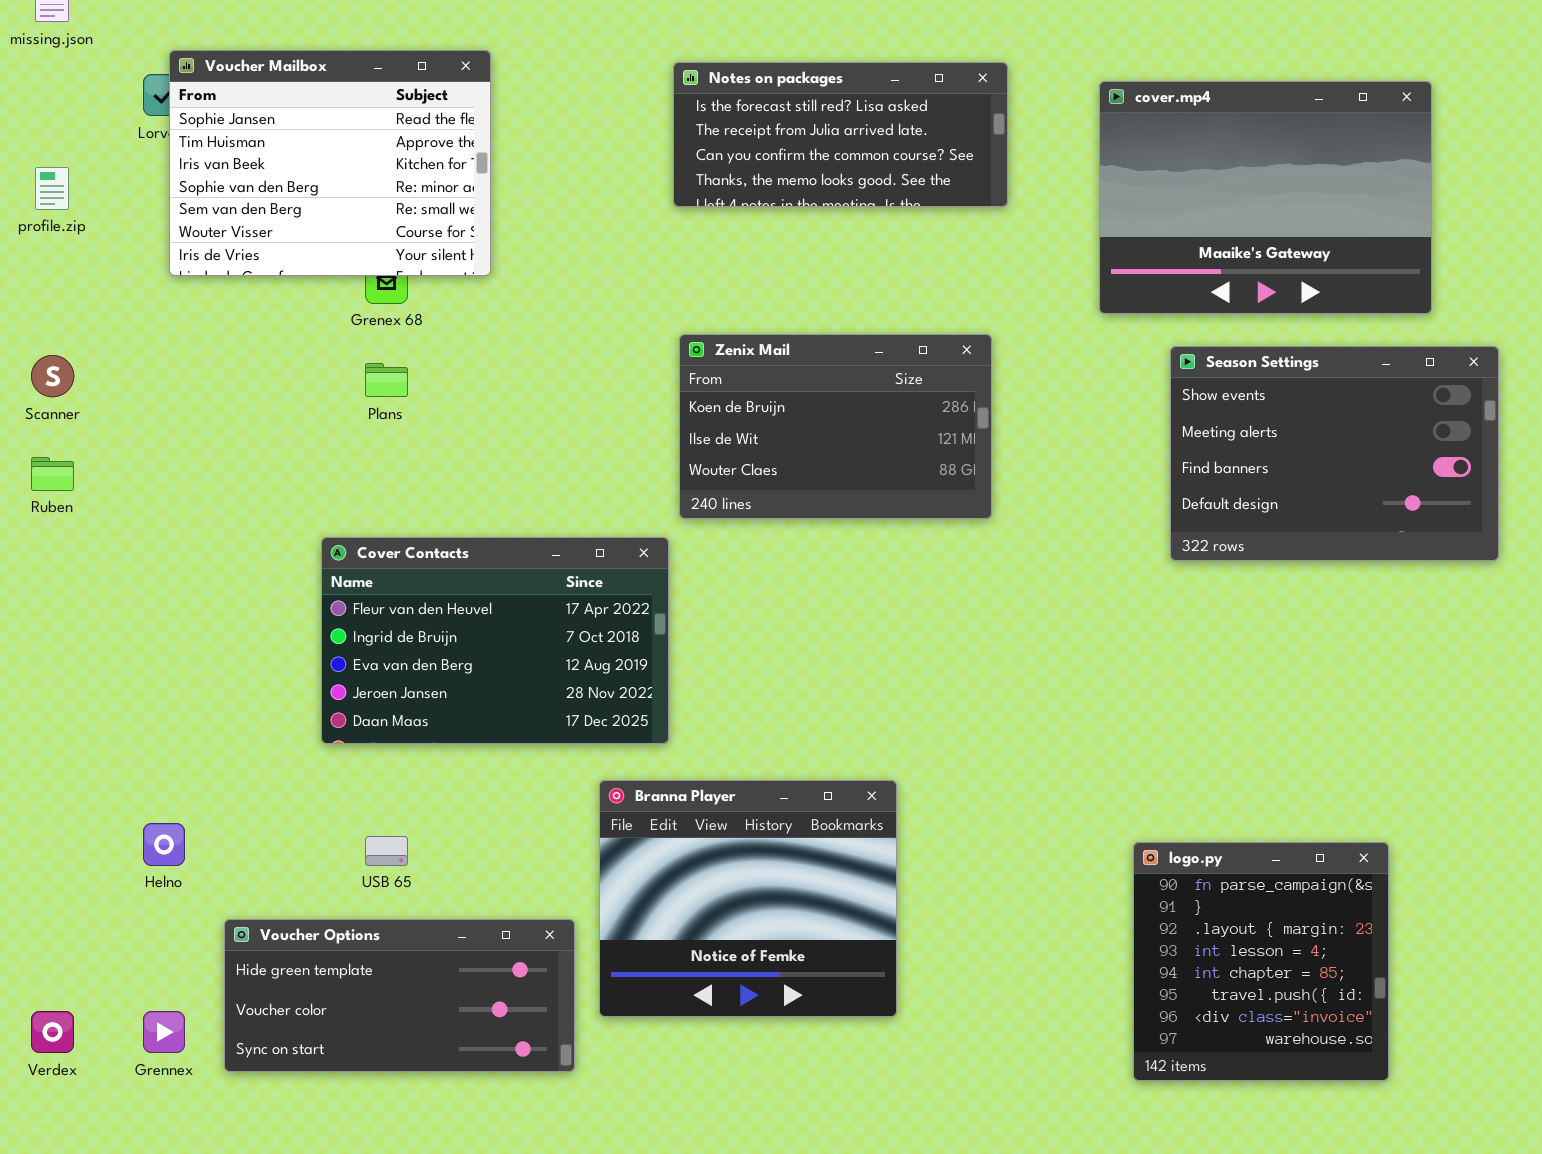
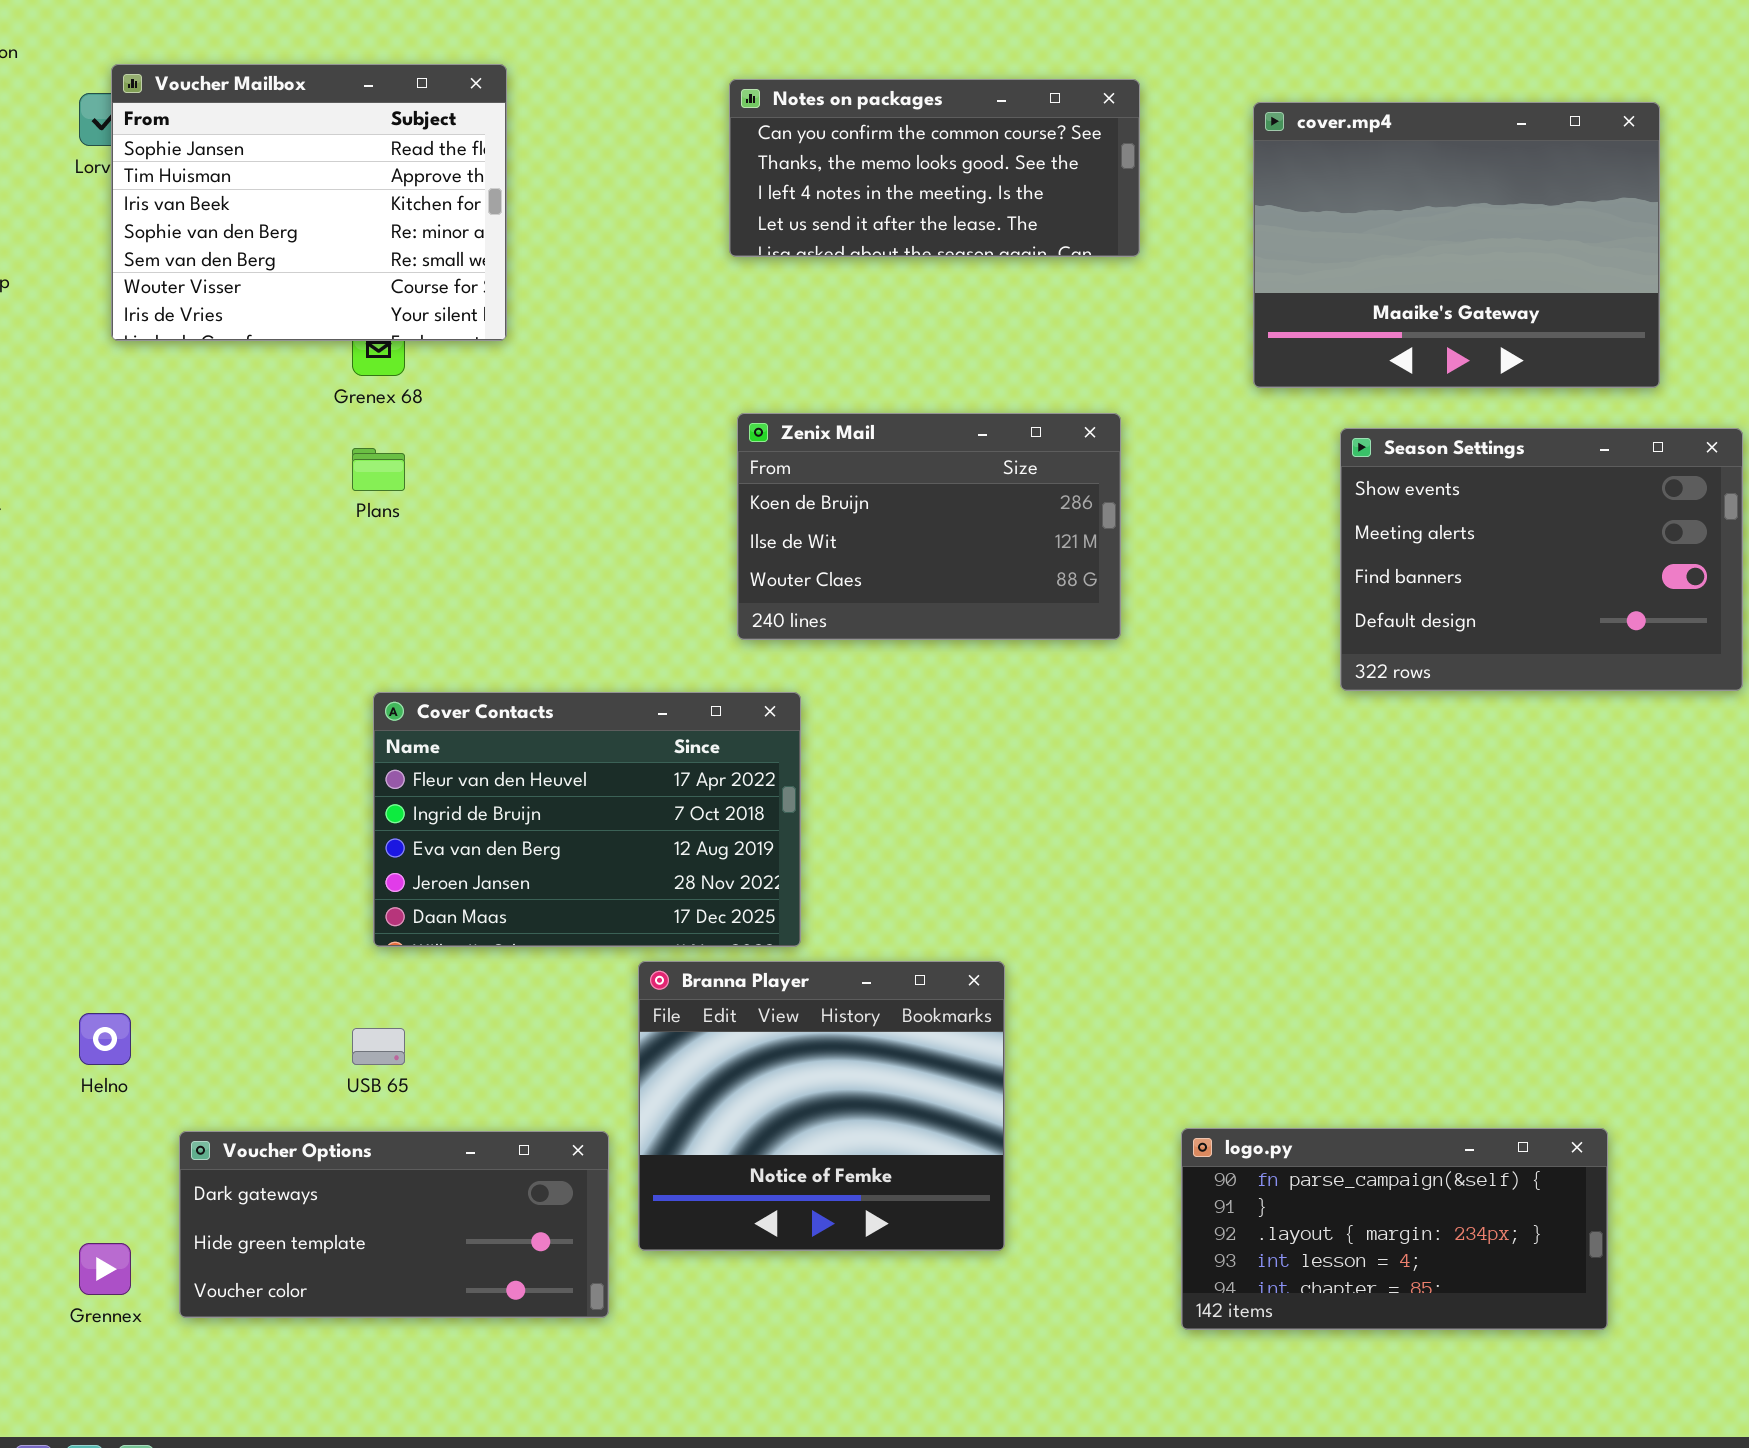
Notes on packages: [673,62,1008,207] -> [729,79,1140,257], scrolled down 2 rows
Cover Contacts: [321,537,669,744] -> [373,692,801,947], moved
logo.py: [1133,842,1389,1081] -> [1181,1128,1608,1330], resized
Voucher Options: [224,919,575,1072] -> [179,1131,609,1318], scrolled up 1 row

